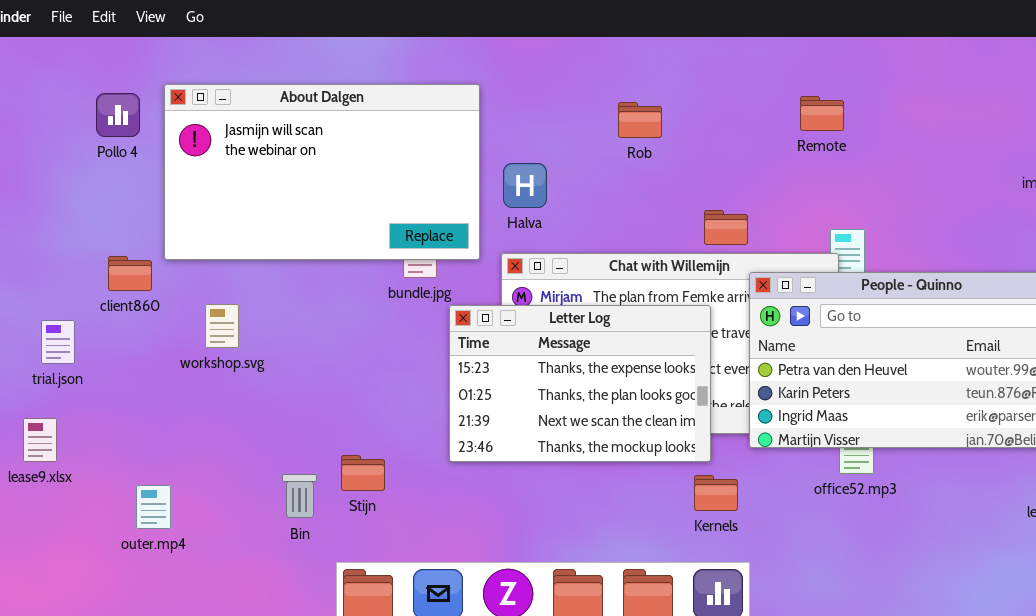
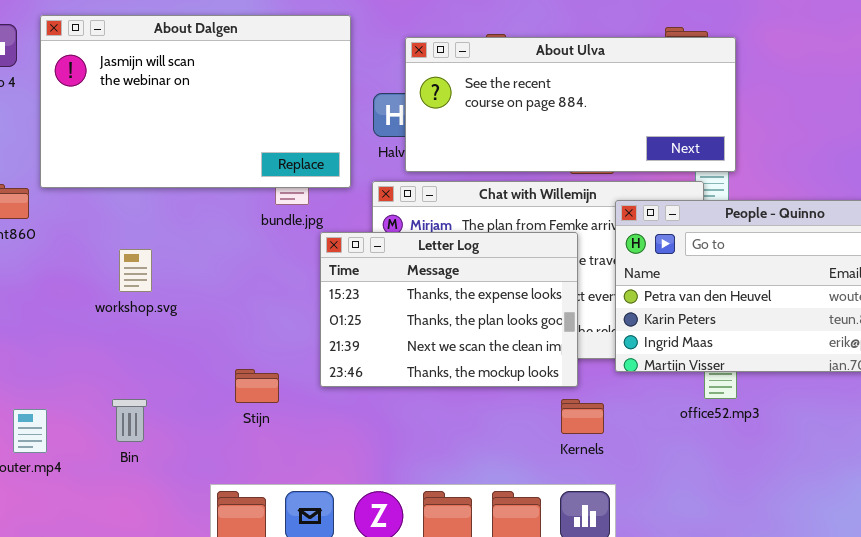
About Ulva: none -> [405,37,736,172], opened
workshop.svg: [205,304,239,348] -> [119,249,152,292], moved
Stijn: [341,455,385,491] -> [235,369,279,403], moved
Bin: [282,474,317,518] -> [112,399,147,442], moved

